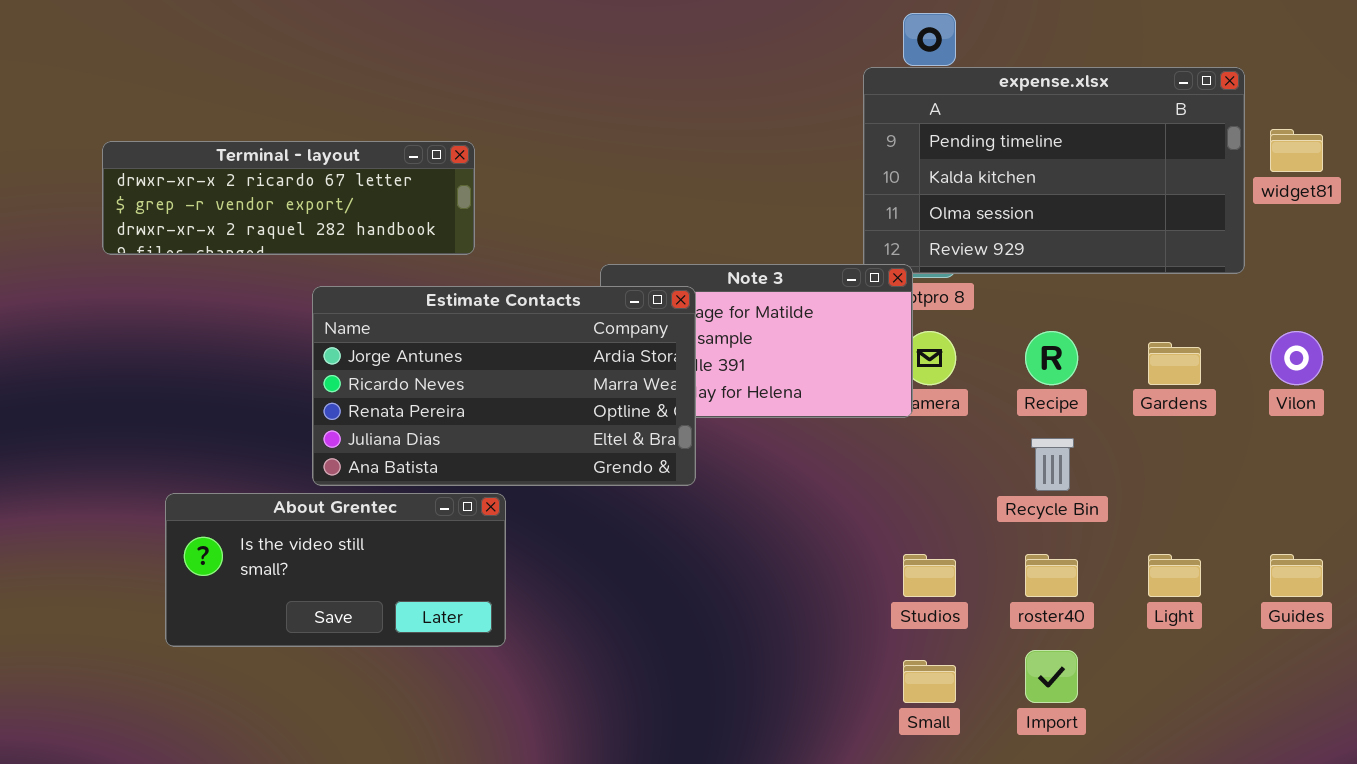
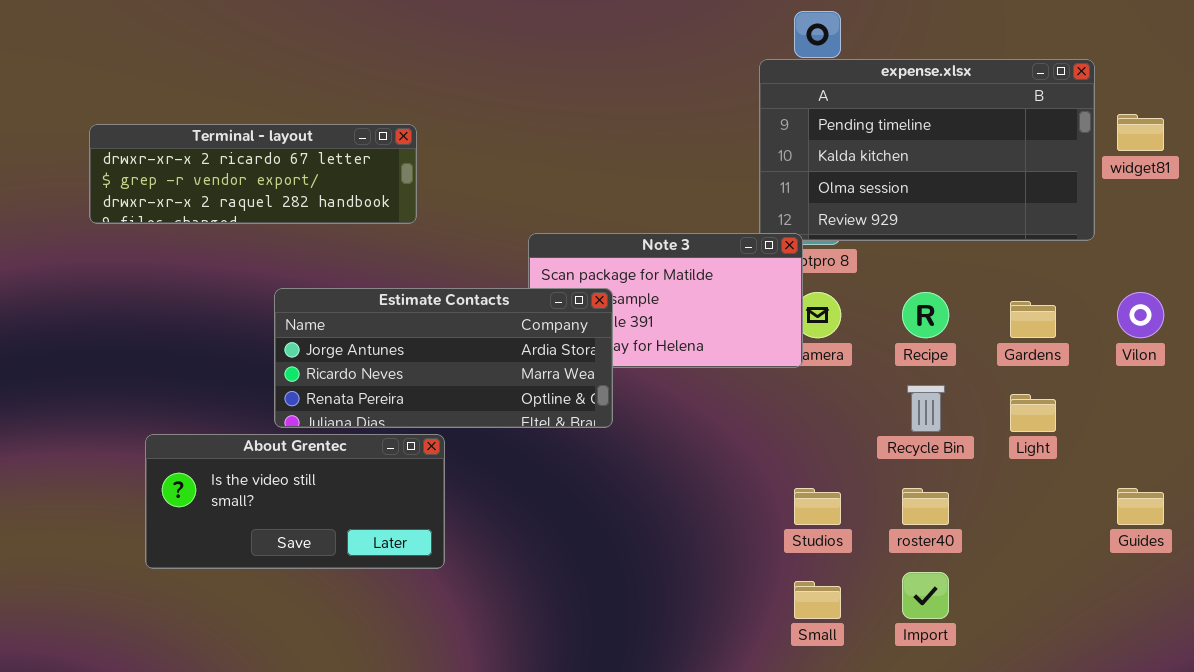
Estimate Contacts: [312,286,696,486] -> [274,288,613,428], resized
Light: [1148,554,1201,597] -> [1010,394,1056,432], moved

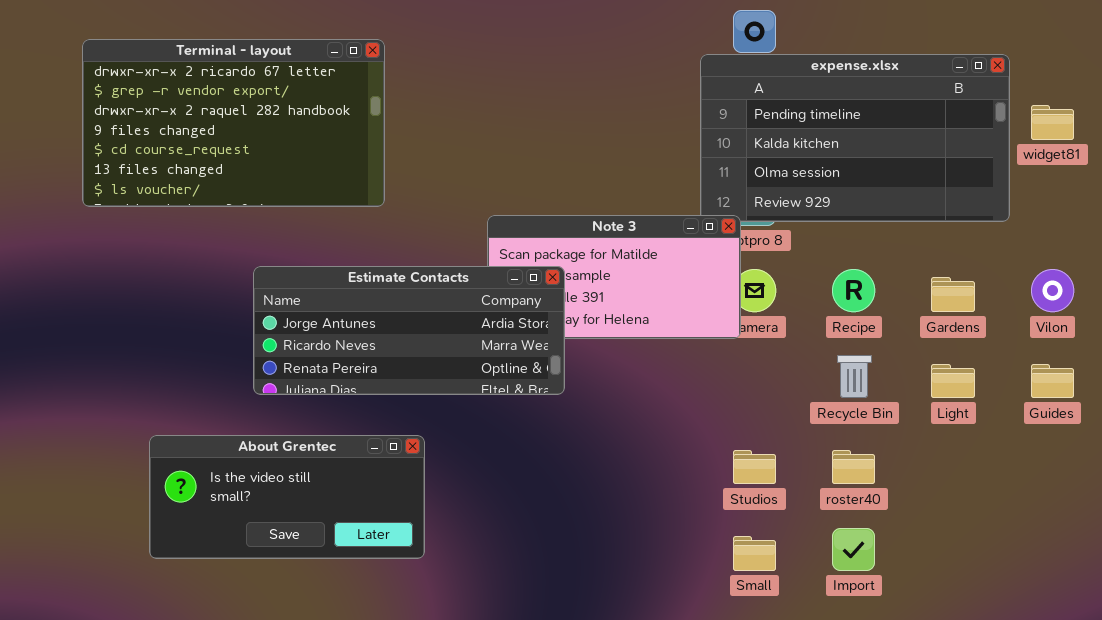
Terminal - layout: [89,124,417,224] -> [82,39,385,207], resized
About Grentec: [145,434,445,569] -> [149,435,425,559], moved
Guides: [1117,488,1164,525] -> [1031,364,1074,398], moved

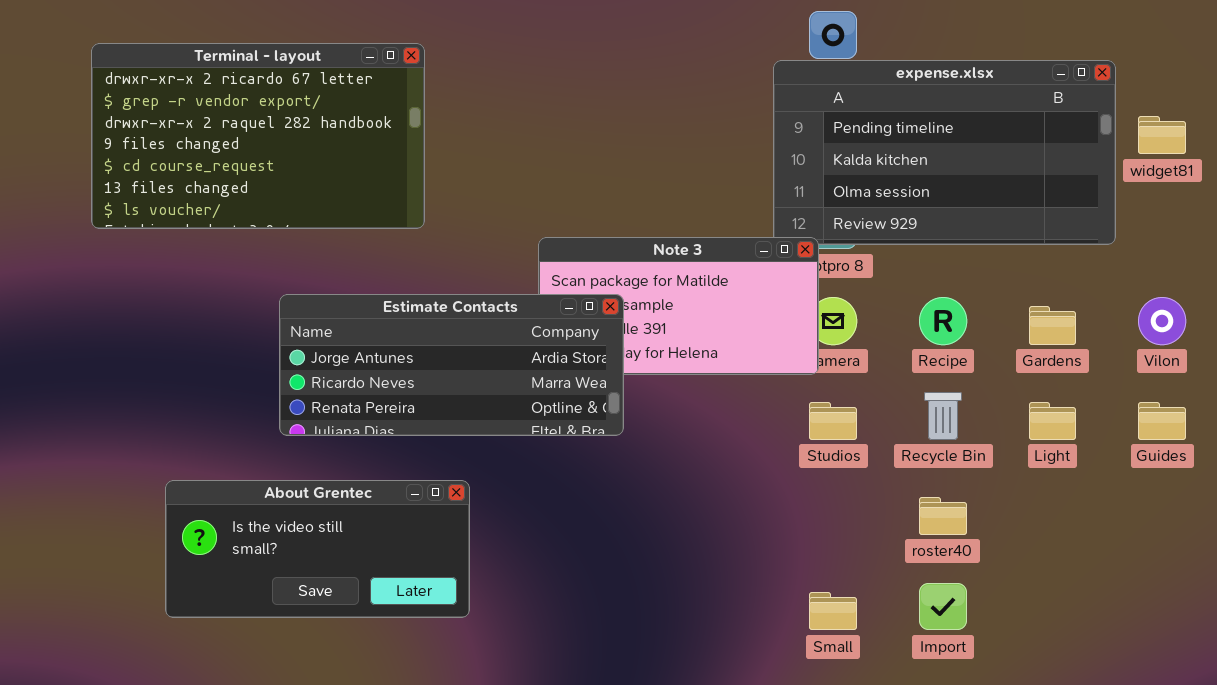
Studios: [733,450,776,484] -> [809,402,857,440], moved

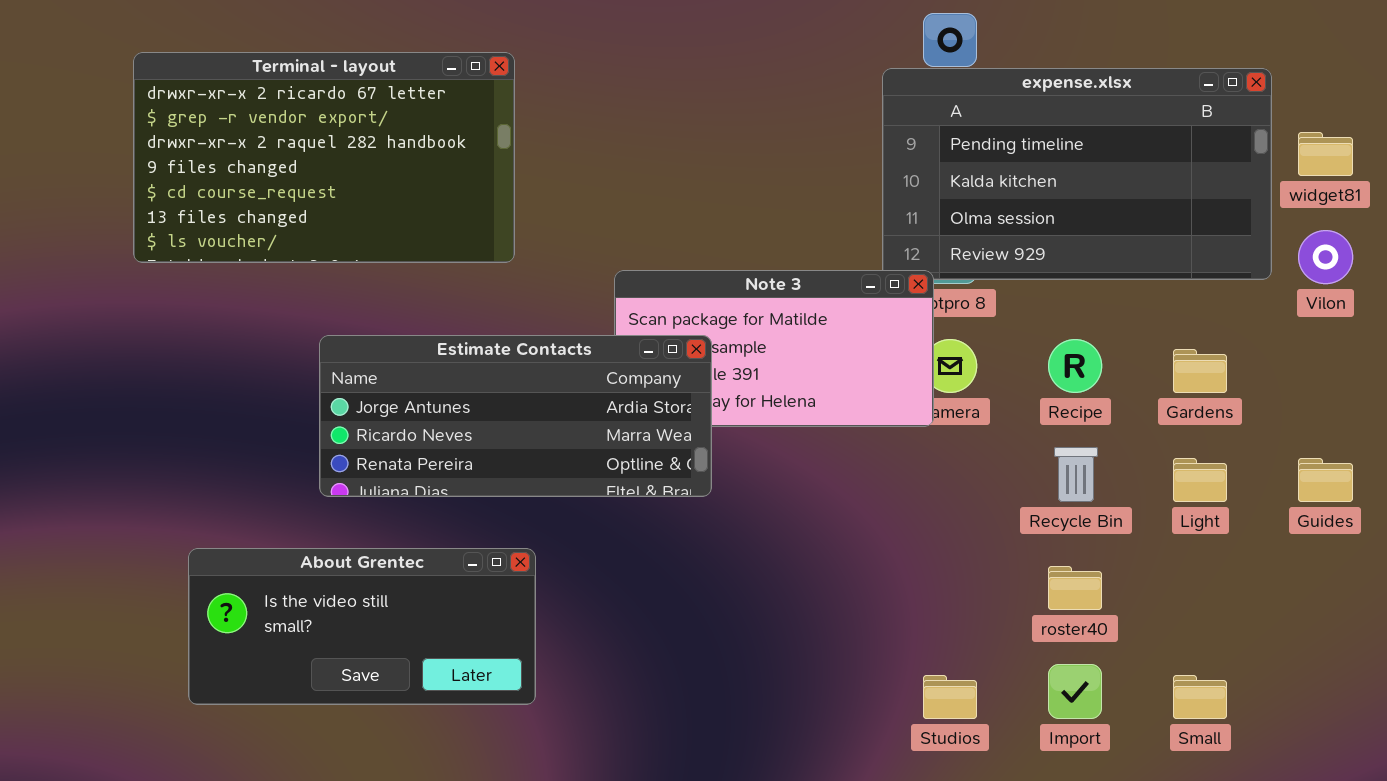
Terminal - layout: [91,43,425,229] -> [133,52,515,263], moved
Vilon: [1138,297,1186,345] -> [1298,230,1353,284], moved
Studios: [809,402,857,440] -> [923,675,977,719], moved
Small: [809,592,857,630] -> [1173,675,1227,719], moved

